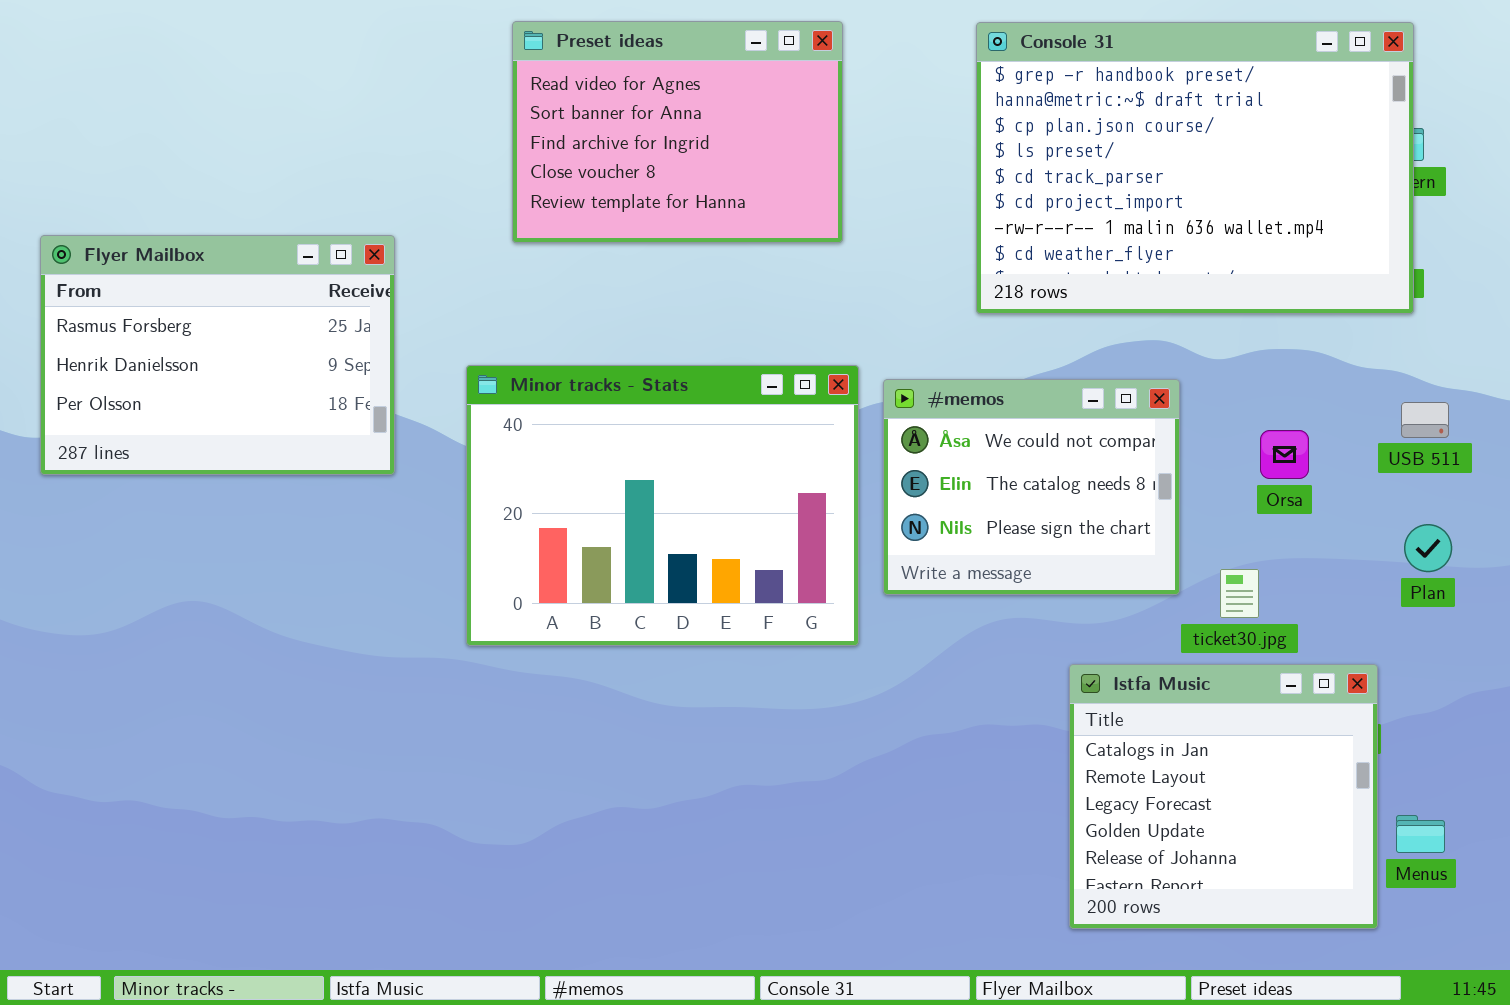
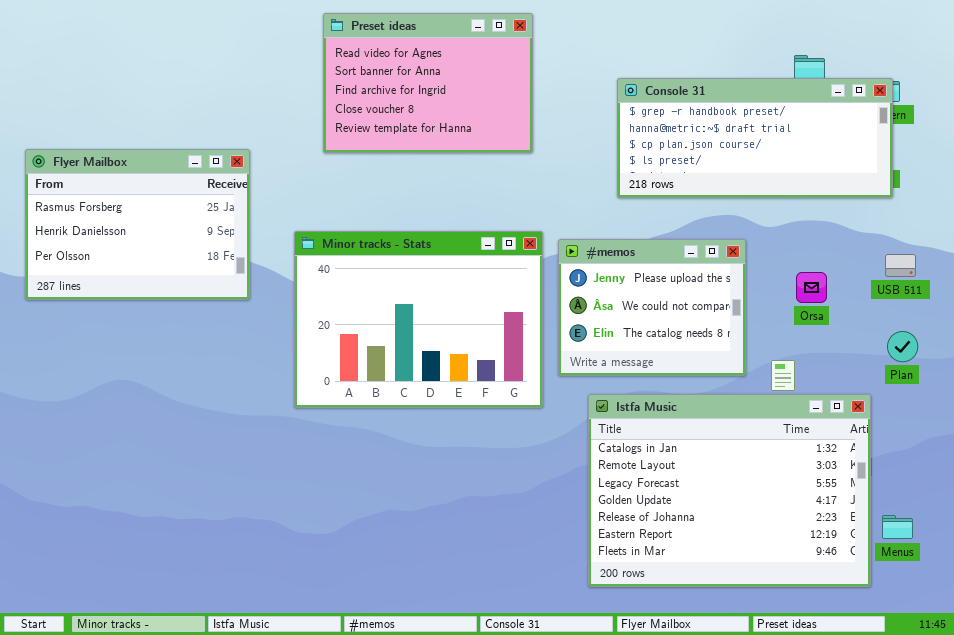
Console 31: [976,22,1414,314] -> [617,78,893,198], resized
#memos: [883,379,1180,595] -> [558,239,746,376], scrolled up 1 row
Istfa Music: [1069,664,1378,929] -> [588,394,871,587], resized

